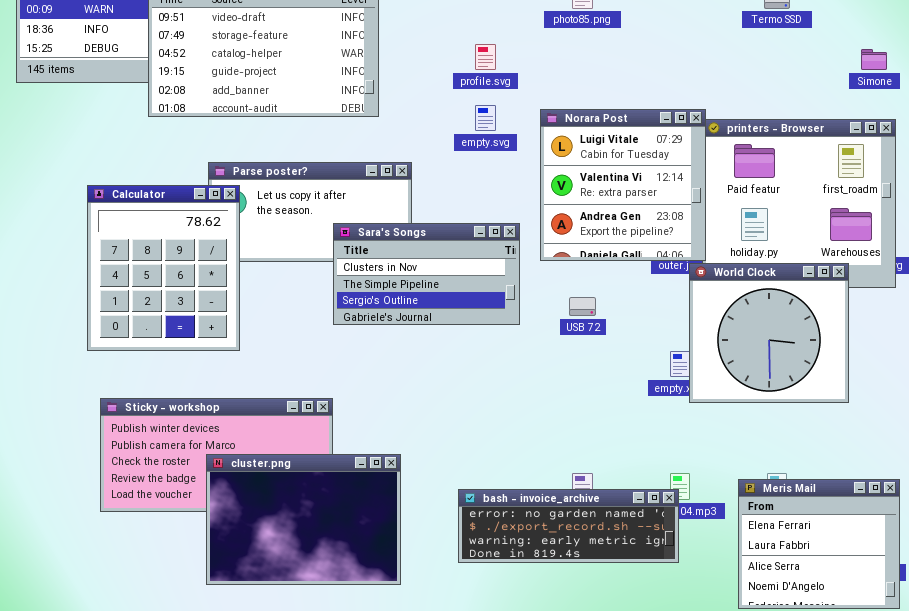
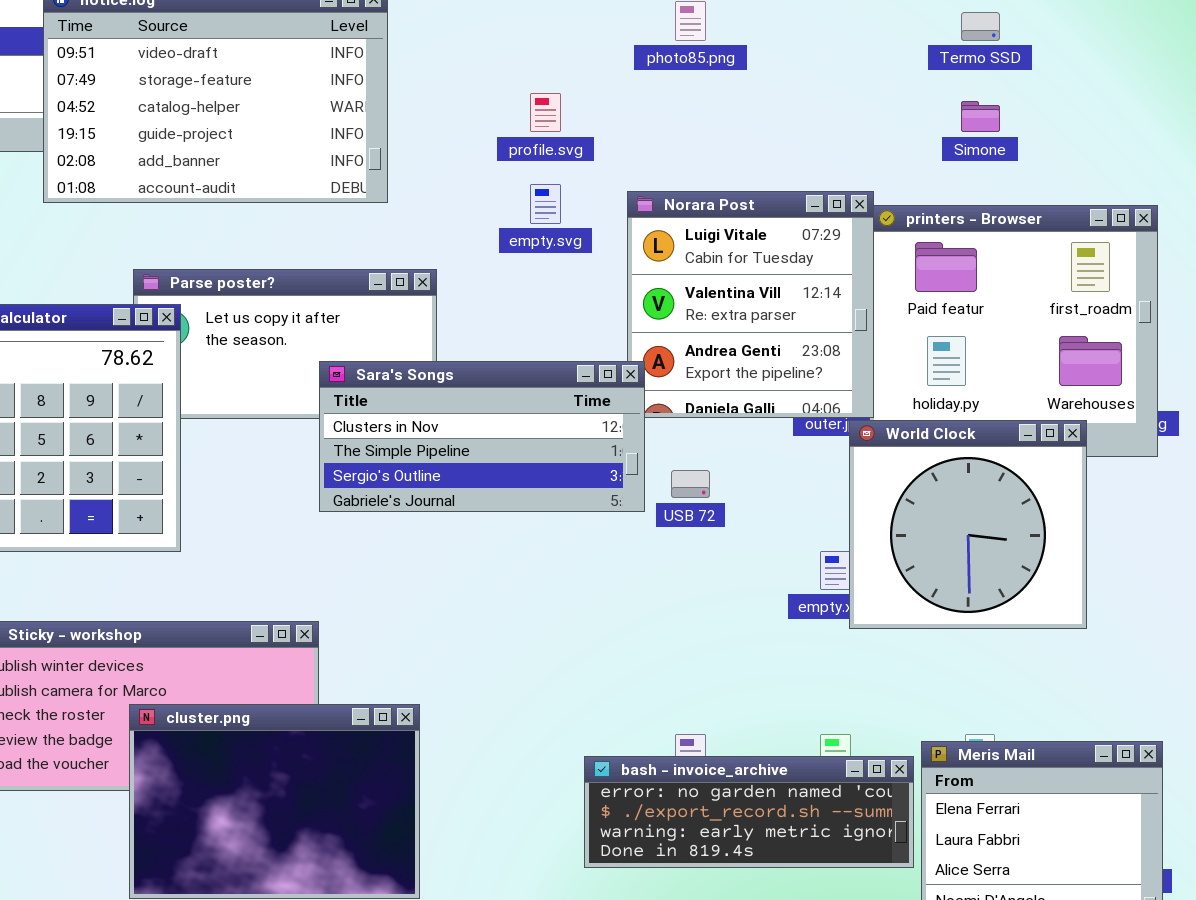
Simone: [861,49,887,70] -> [961,101,1000,132], moved
Sara's Songs: [333,223,520,325] -> [319,361,645,512], resized
bash - invoice_archive: [458,489,679,563] -> [584,756,914,868], moved

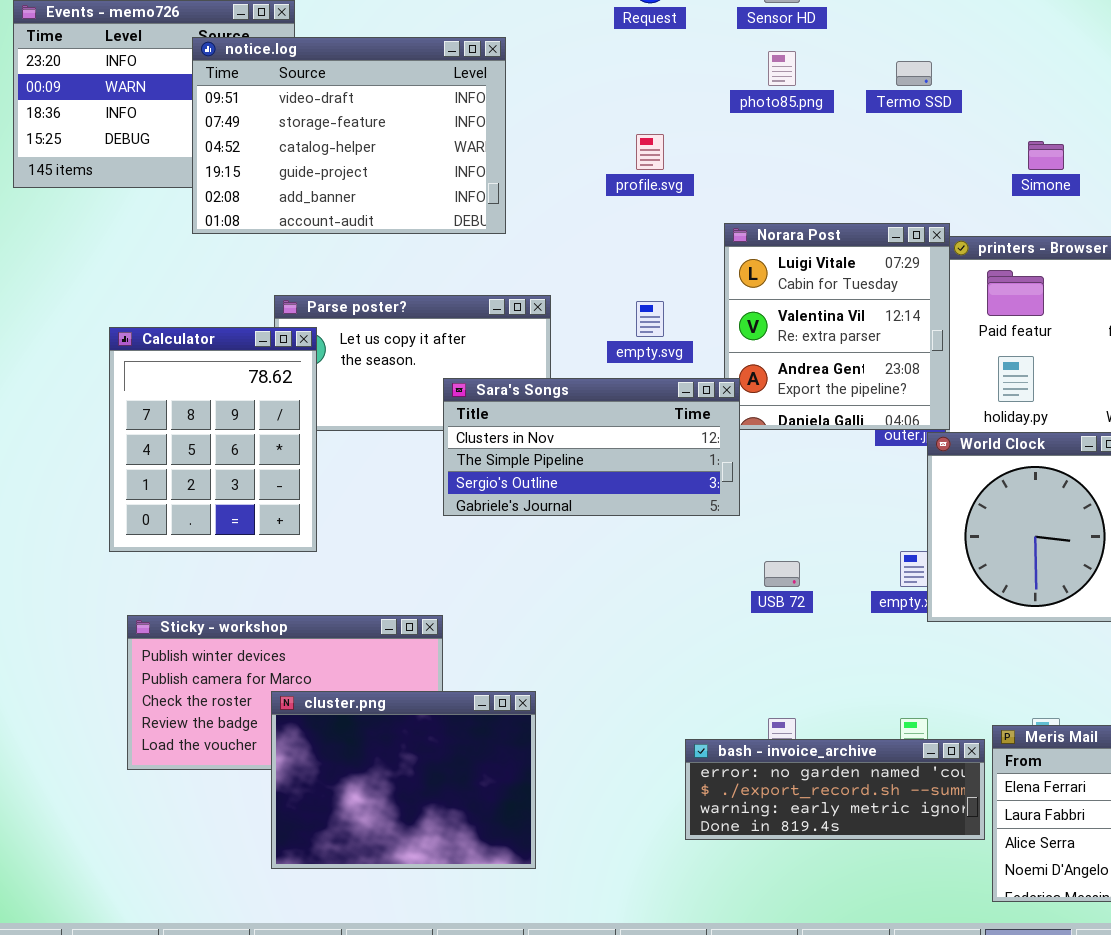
Termo SSD: [961,12,1000,41] -> [896,61,932,86], moved
empty.svg: [530,184,561,224] -> [636,301,664,337], moved
USB 72: [671,470,710,498] -> [764,561,800,587], moved

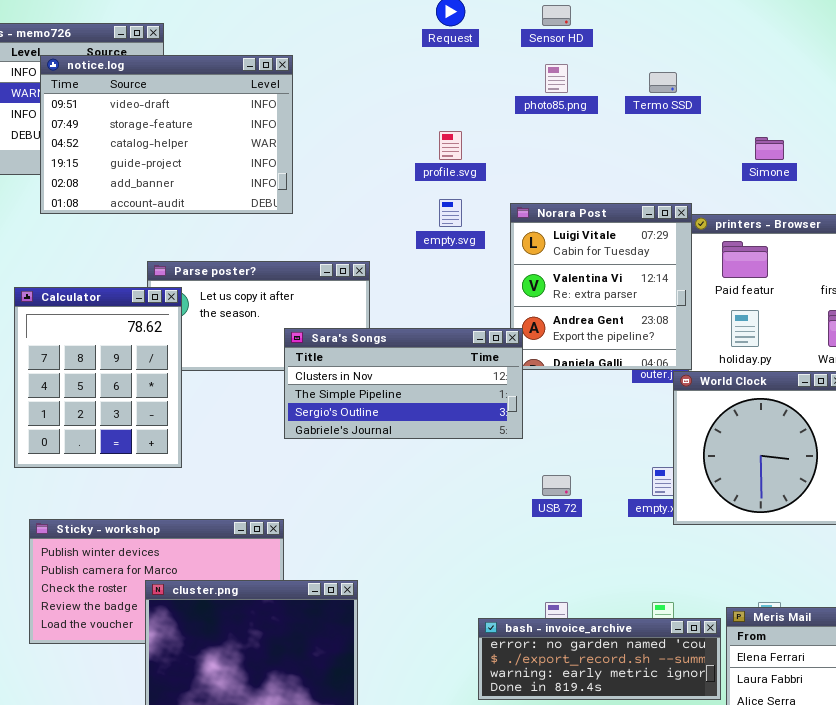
notice.log: [192,37,506,234] -> [40,55,293,214], moved
empty.svg: [636,301,664,337] -> [439,199,462,227], moved

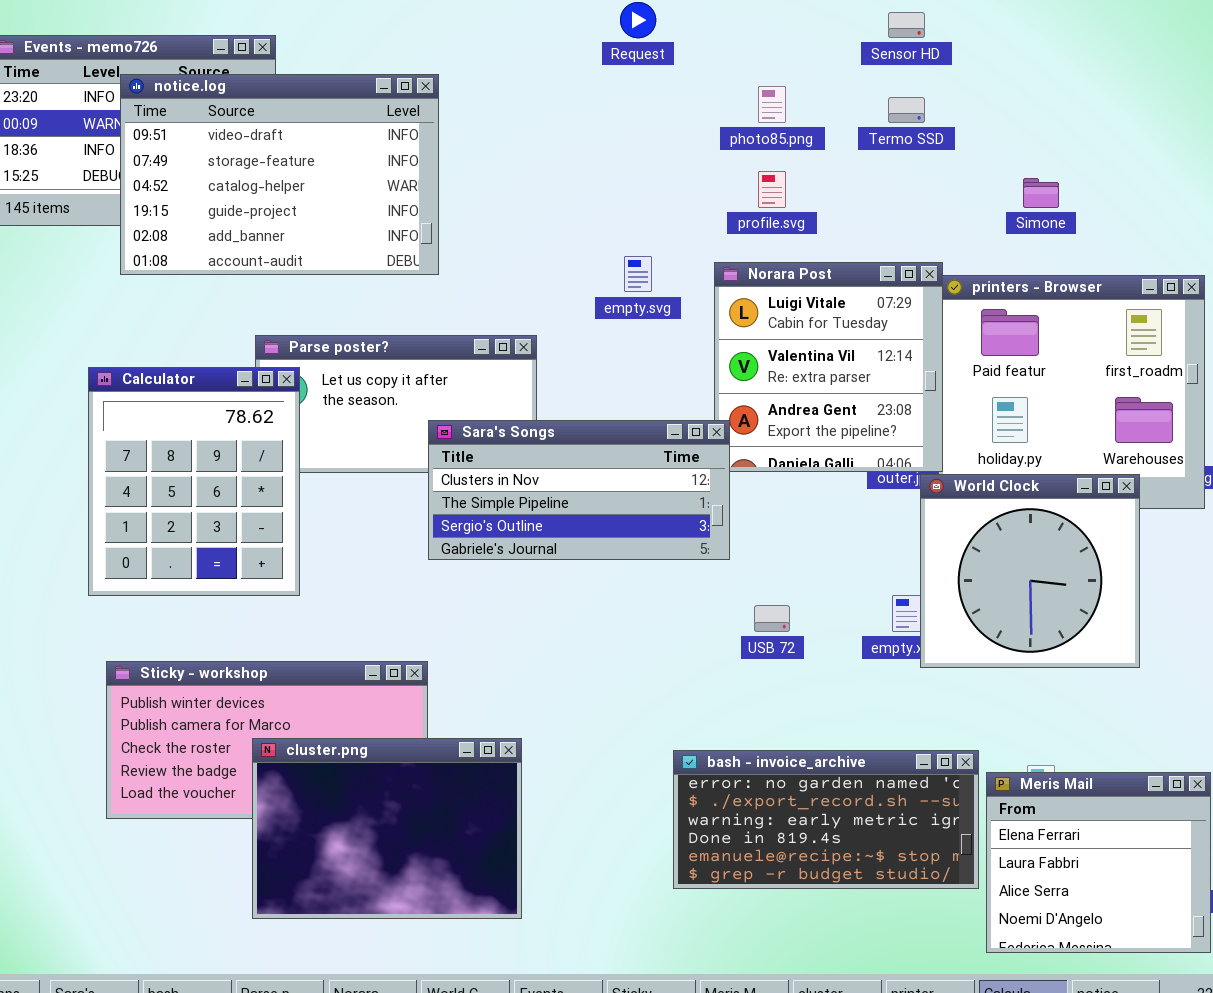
Sensor HD: [542,5,571,26] -> [888,12,925,38], moved
profile.svg: [439,131,462,160] -> [758,171,786,208], moved
bash - invoice_archive: [478,618,721,700] -> [673,750,979,889], resized

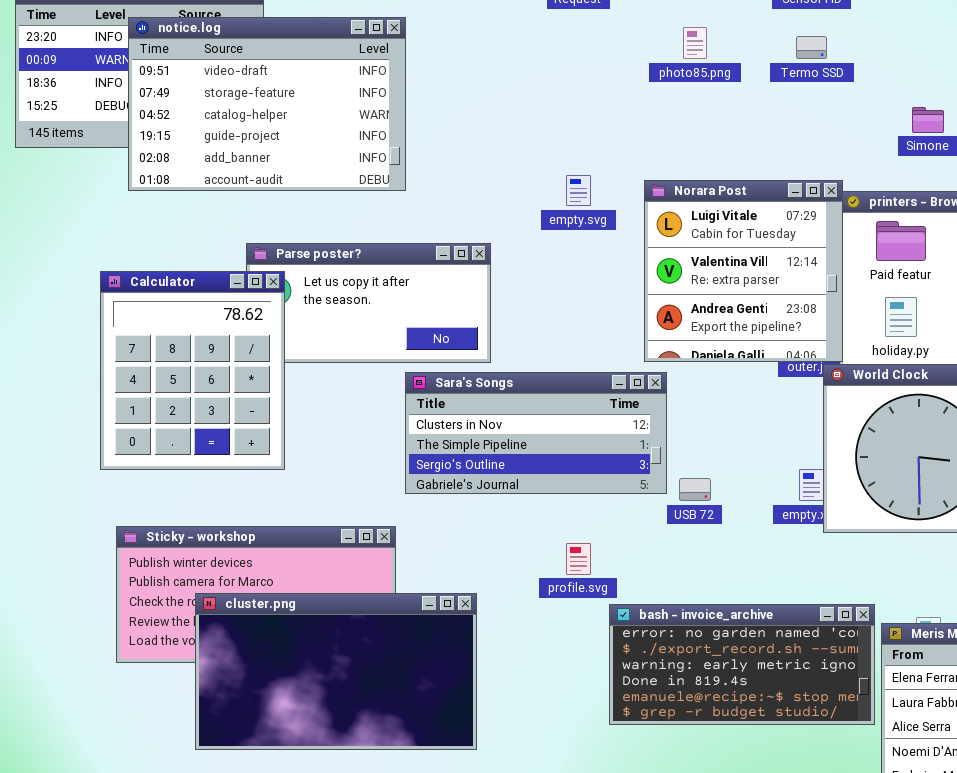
profile.svg: [758,171,786,208] -> [566,543,591,575], moved
Sara's Songs: [428,420,730,560] -> [405,372,667,494], moved
cluster.png: [252,738,522,919] -> [195,593,477,750], resized

